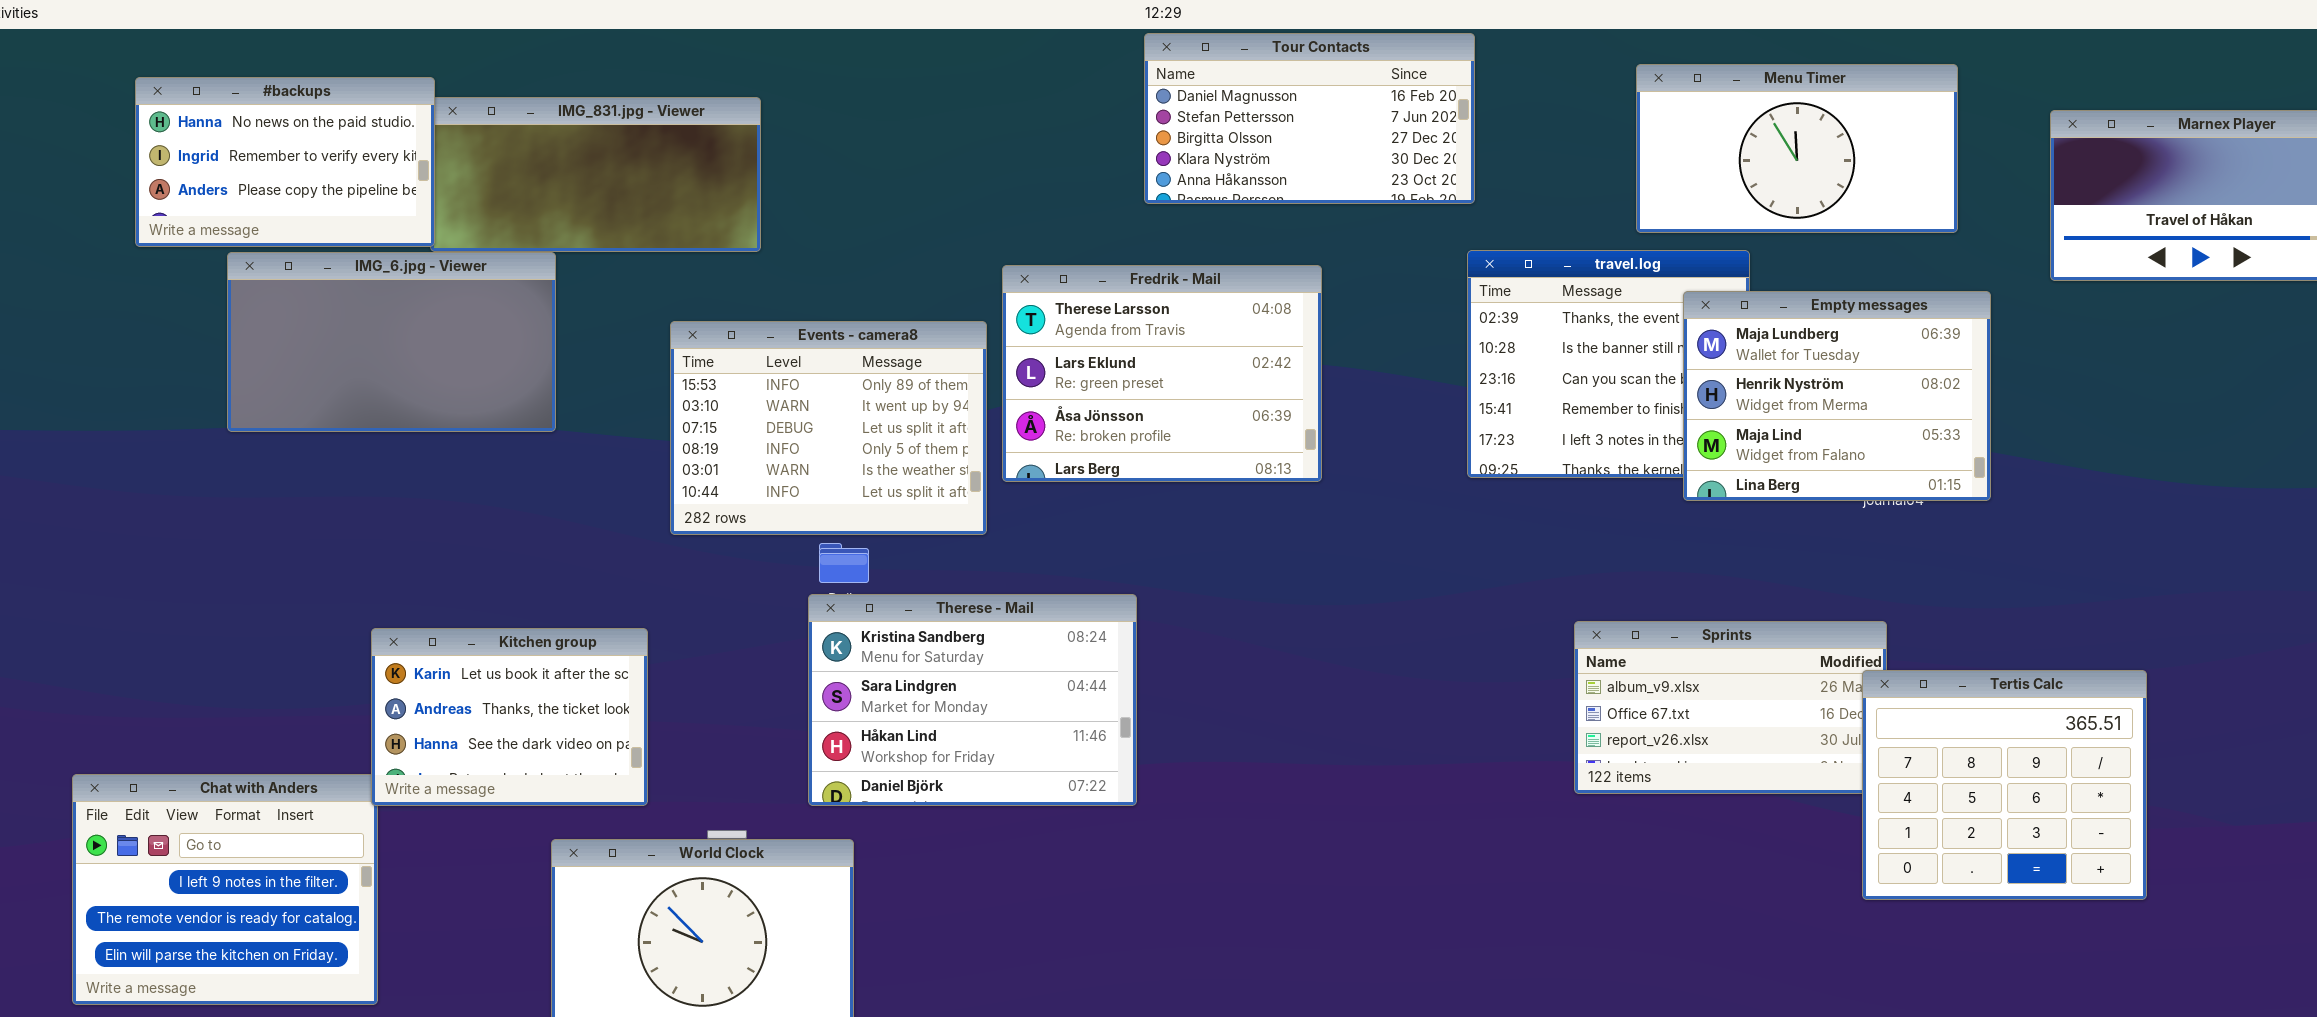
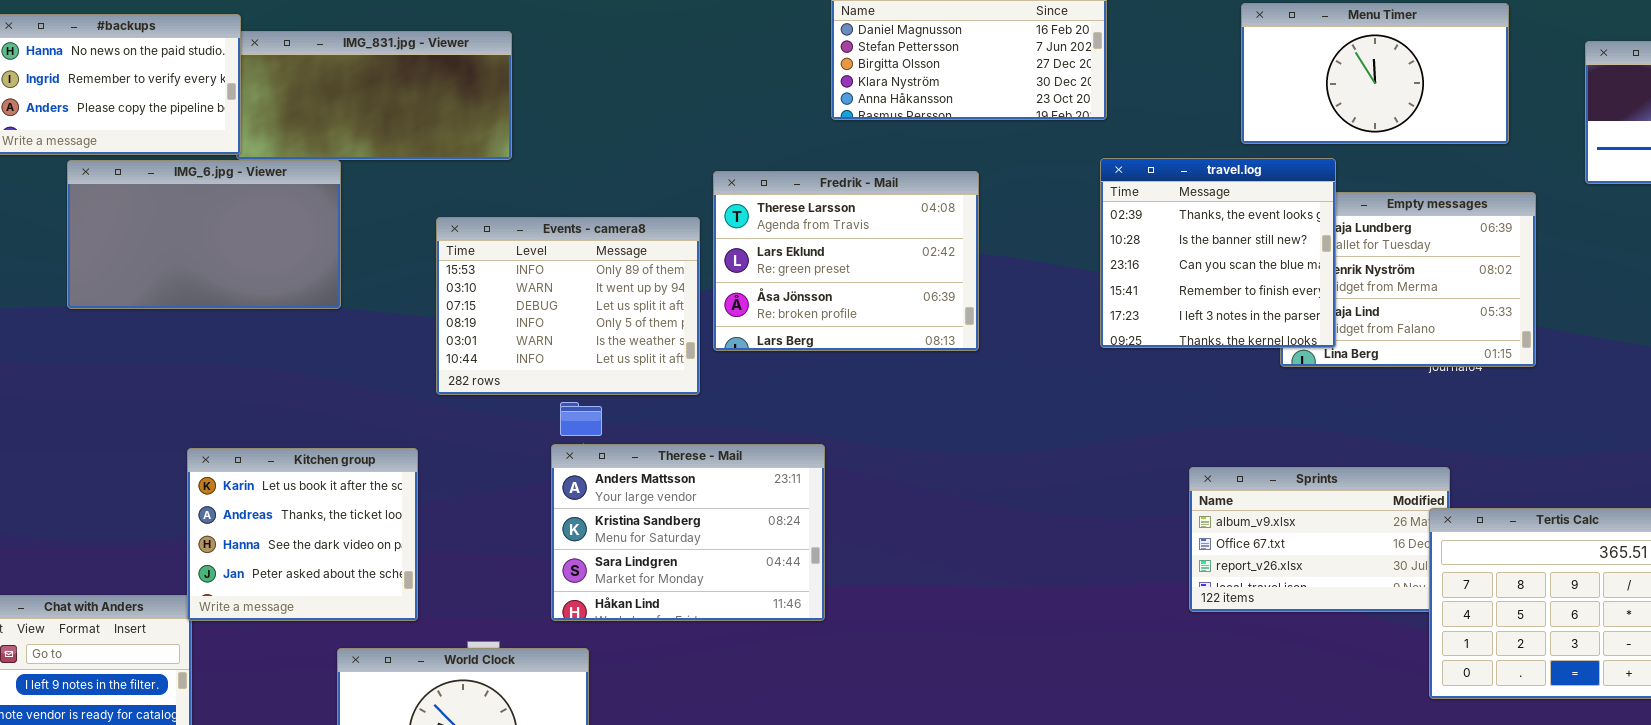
travel.log: [1467,250,1750,478] -> [1100,158,1336,348], raised
Therese - Mail: [808,594,1137,806] -> [551,444,825,621], scrolled up 1 row
Kitchen group: [371,628,648,806] -> [187,448,418,621], resized

